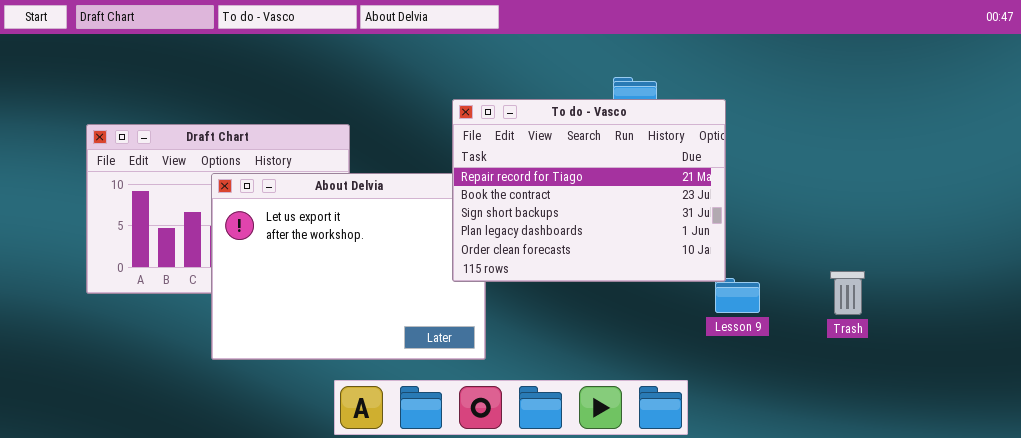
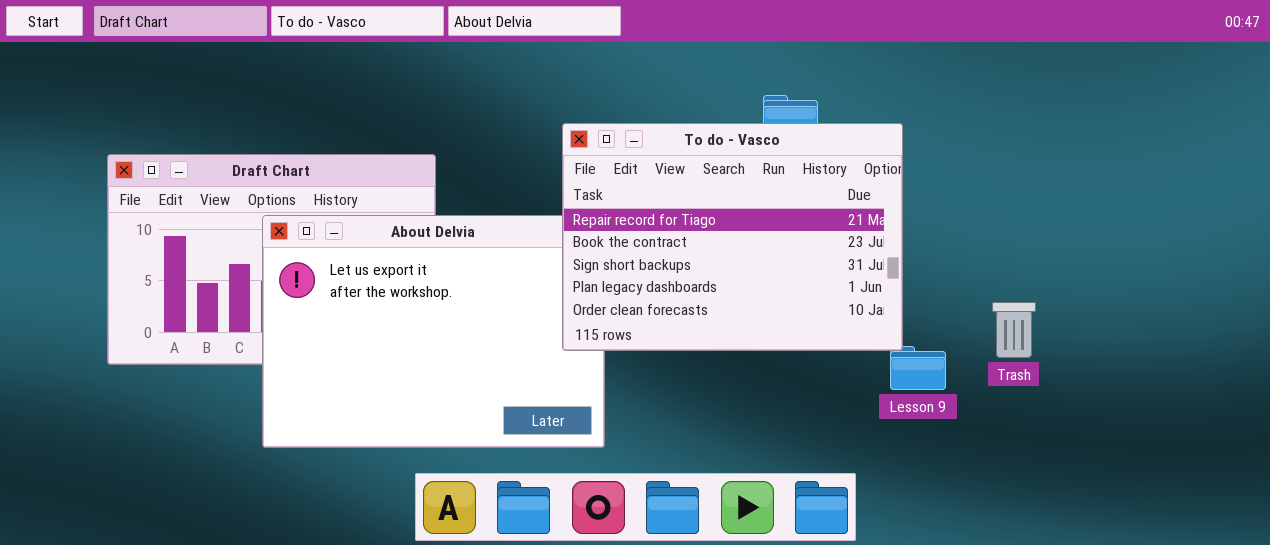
Trash: [830,271,865,315] -> [992,302,1036,358], moved

